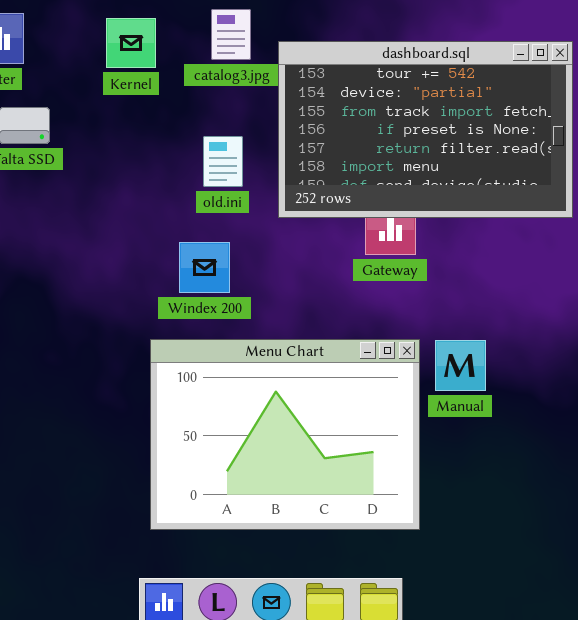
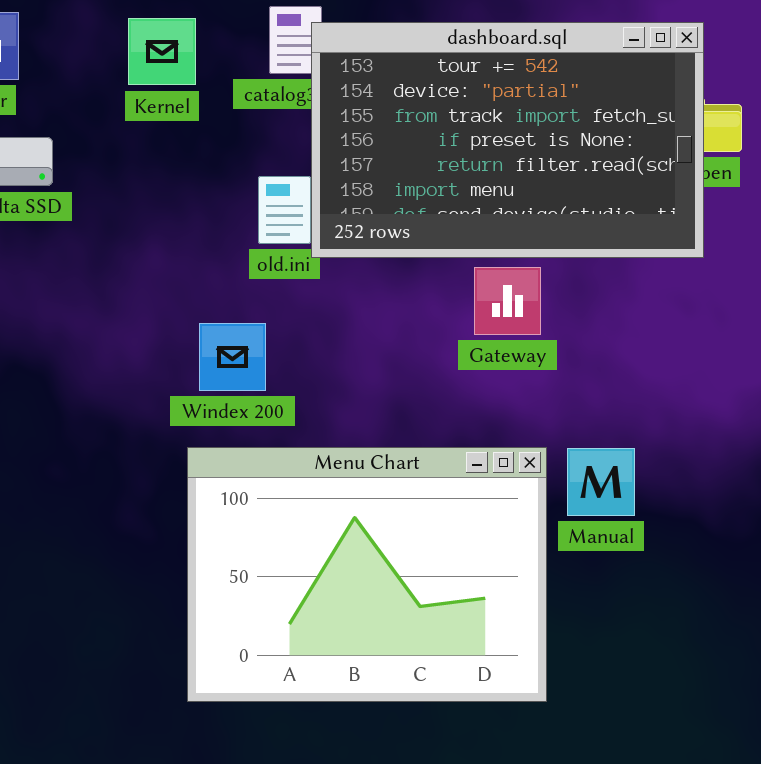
dashboard.sql: [278,41,573,218] -> [311,22,704,258], moved
Windex 200: [179,242,230,293] -> [199,323,266,391], moved

